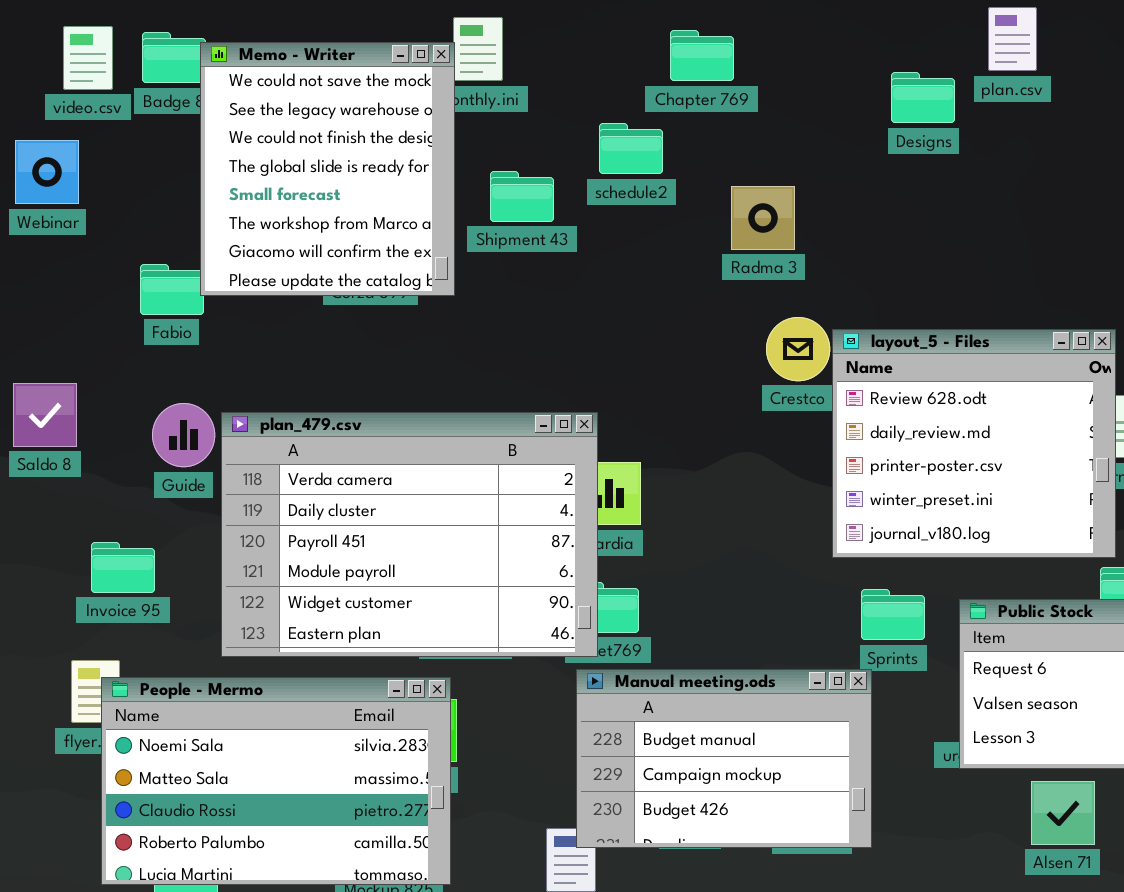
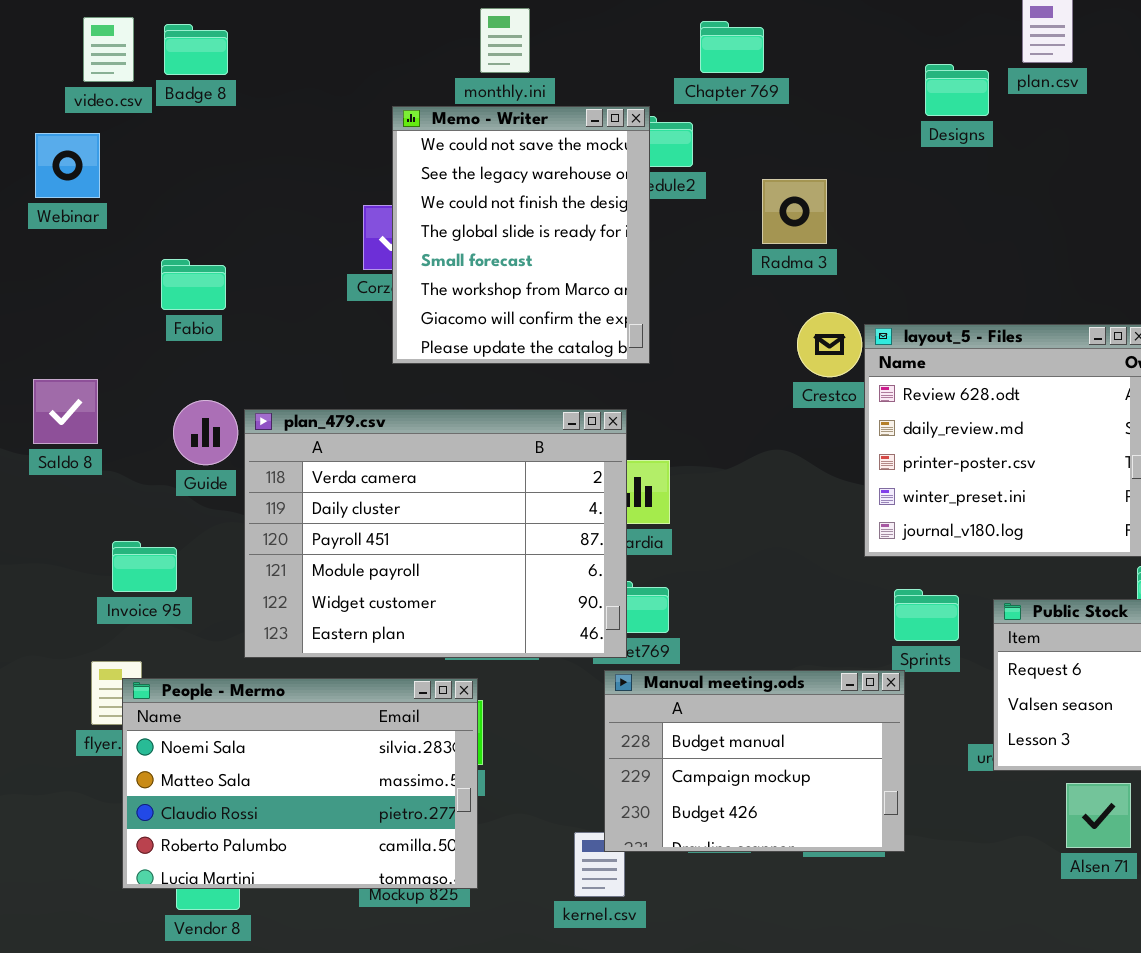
Memo - Writer: [200,42,455,296] -> [392,106,650,364], moved

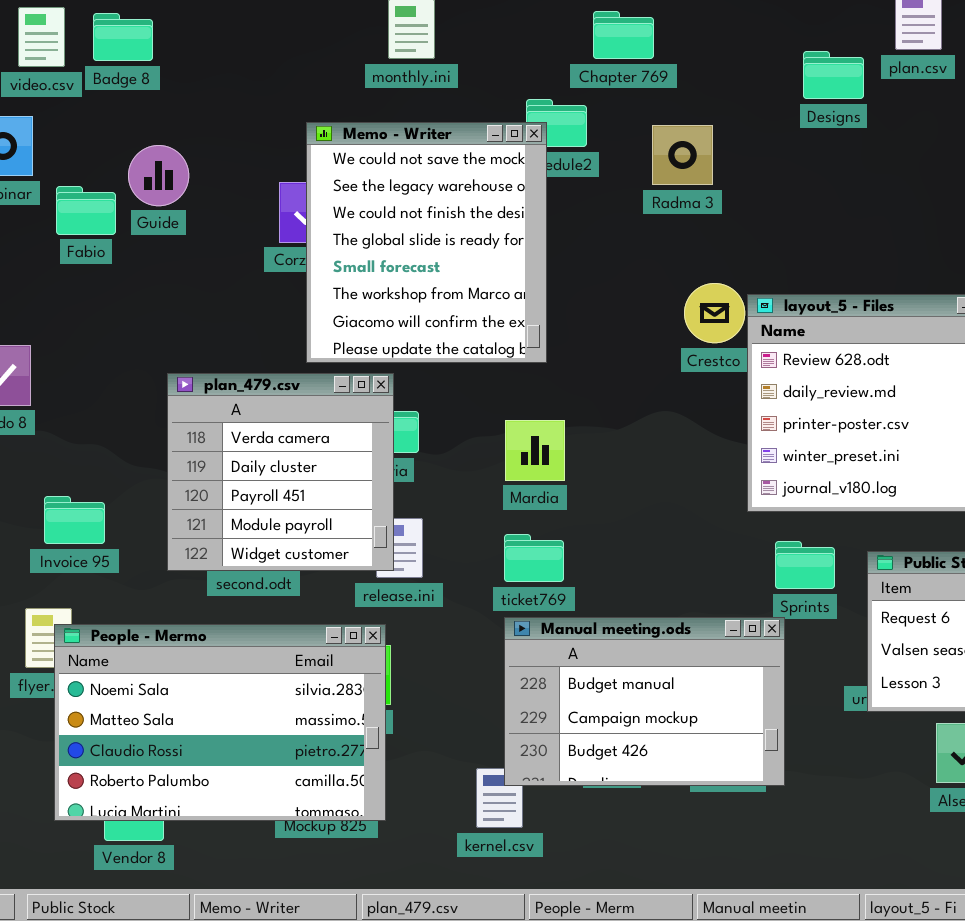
Memo - Writer: [392,106,650,364] -> [306,122,547,363], moved
Radma 3: [762,179,827,244] -> [652,125,713,185], moved
Fabio: [161,259,226,310] -> [56,186,116,235], moved
Guide: [173,400,238,465] -> [128,145,189,206], moved
plan_479.csv: [244,409,627,658] -> [167,373,394,571], resized

